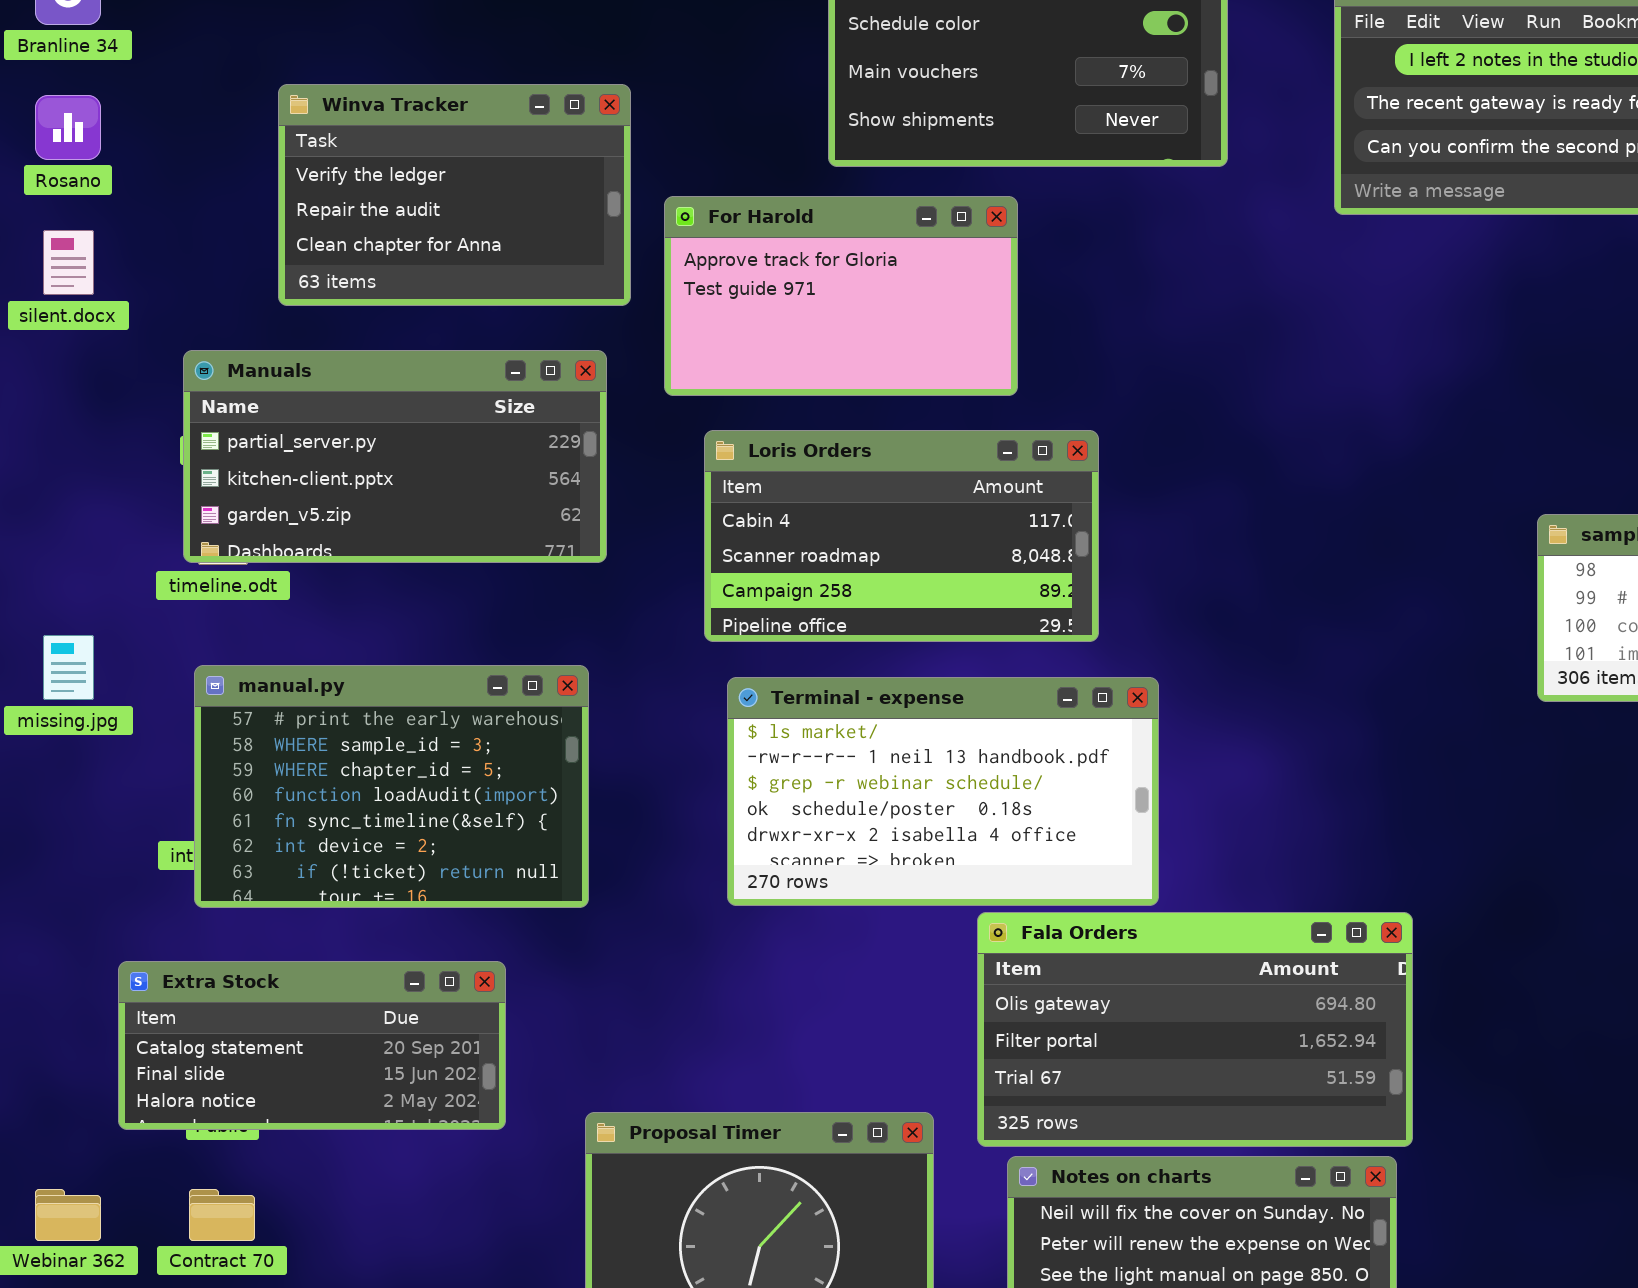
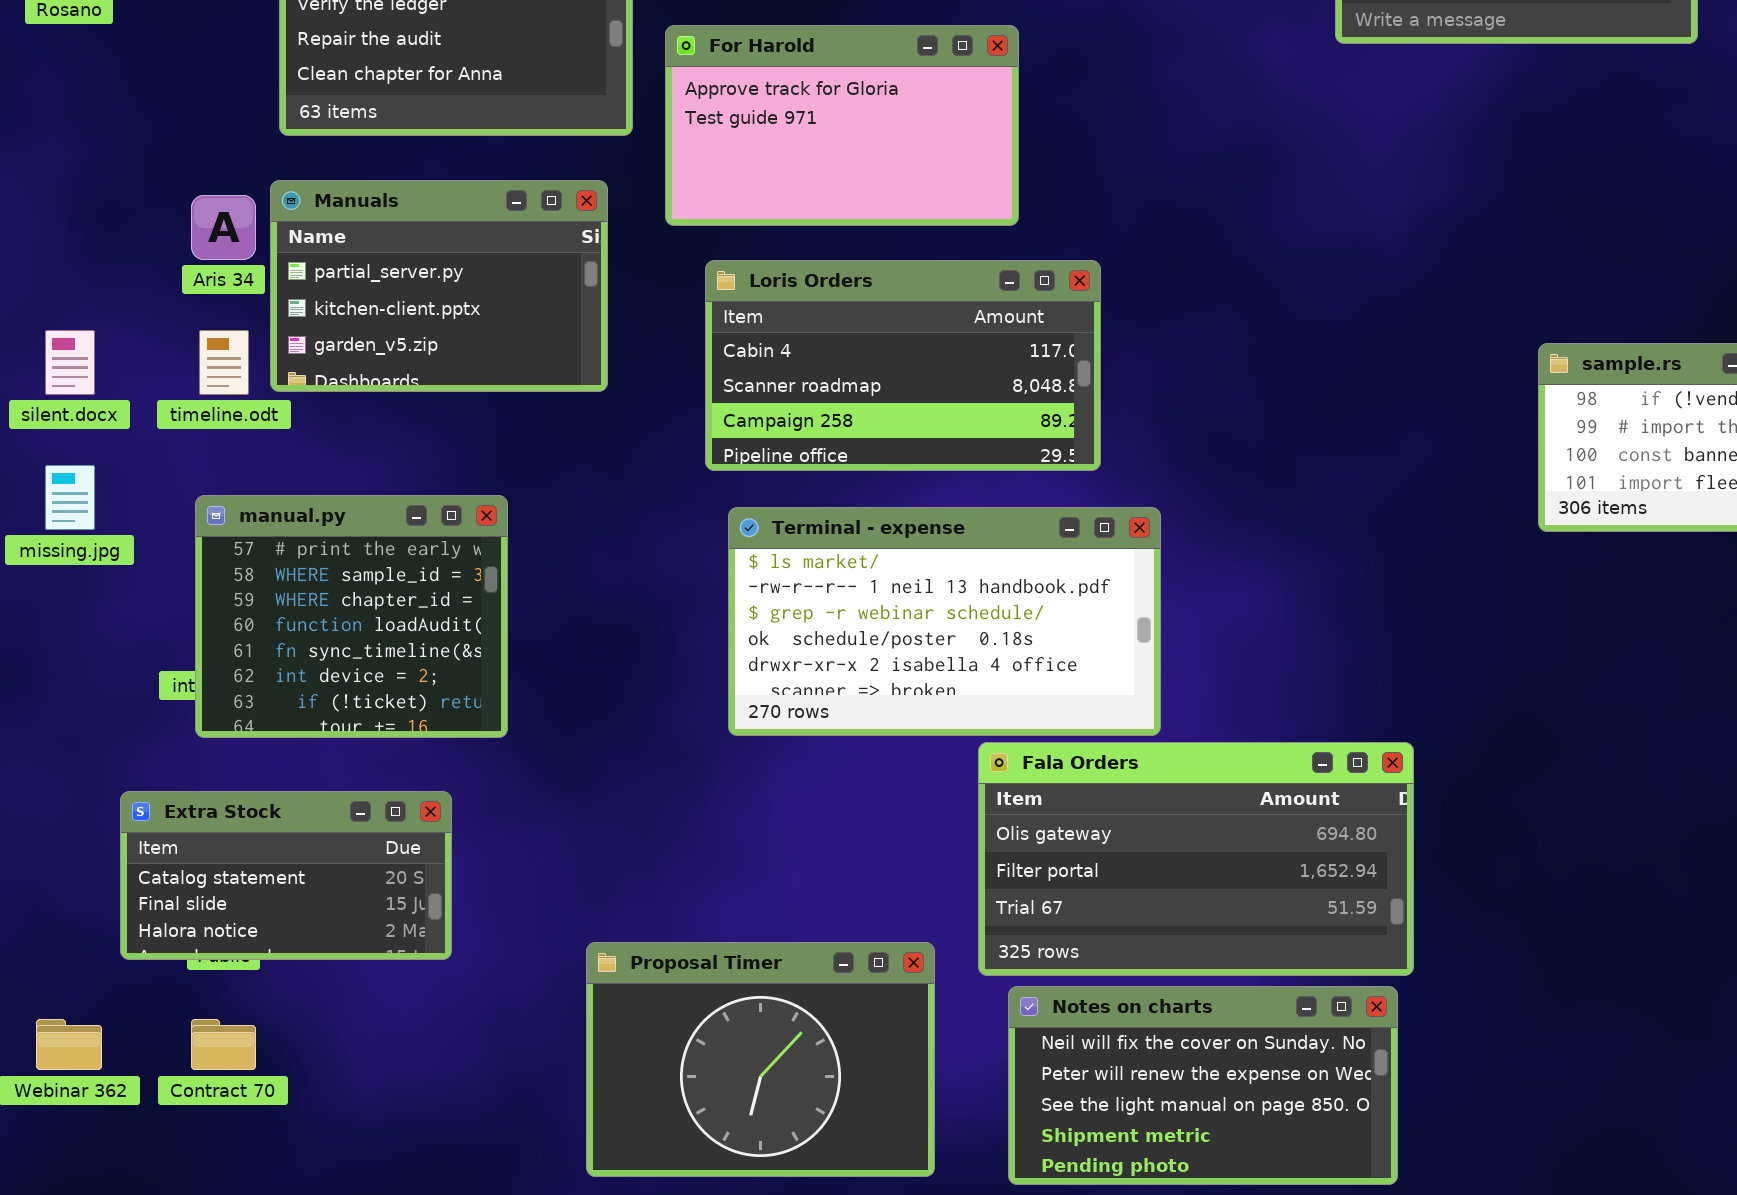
silent.docx: [43,230,94,295] -> [45,330,95,395], moved
Manuals: [183,350,607,563] -> [270,180,608,392], resized
manual.py: [194,665,589,908] -> [195,495,508,738], resized
Extra Stock: [118,961,506,1130] -> [120,791,452,960], resized

